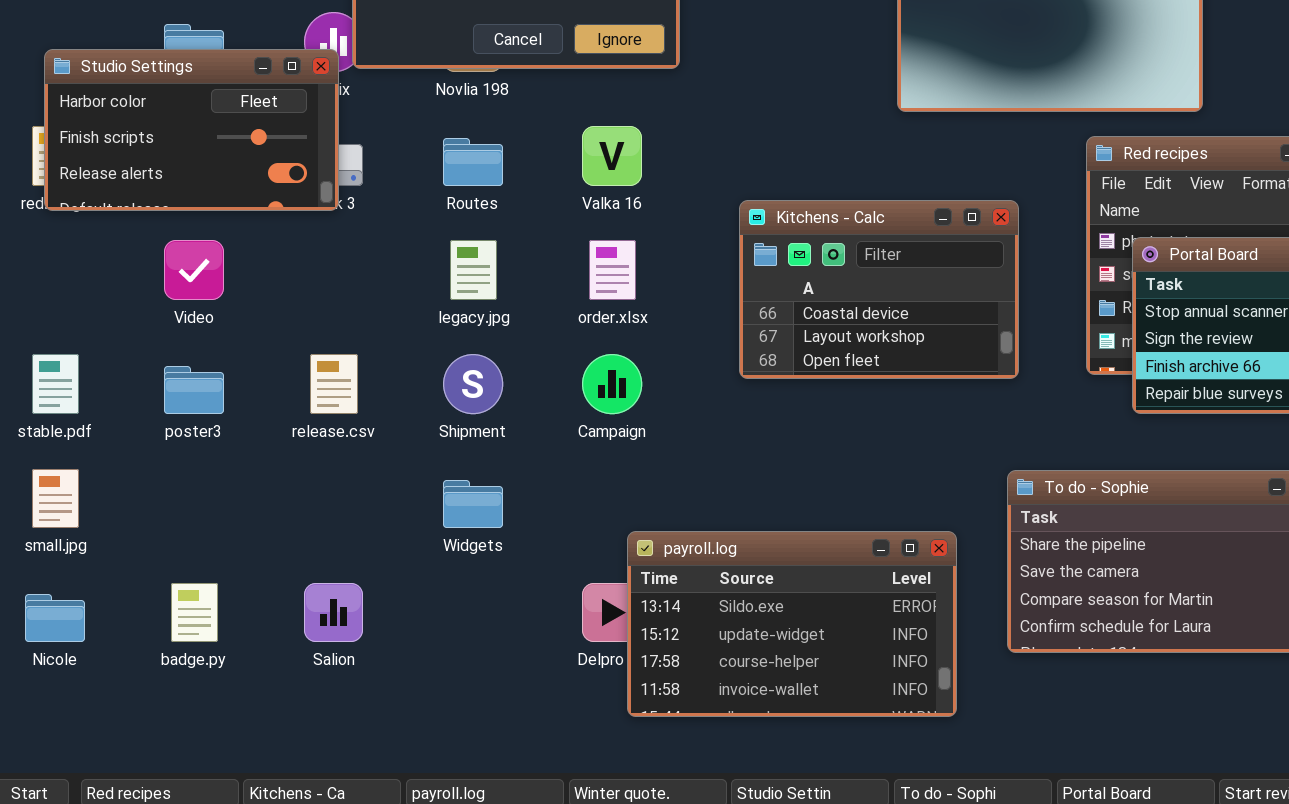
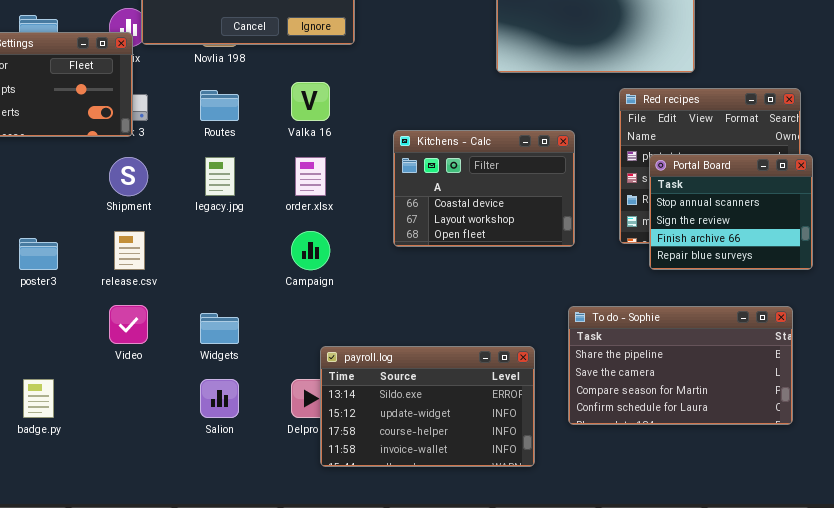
Video: [164,240,224,300] -> [109,305,148,344], moved
Shipment: [443,354,503,414] -> [109,157,148,196], moved
Salion: [304,583,363,642] -> [200,379,239,418], moved

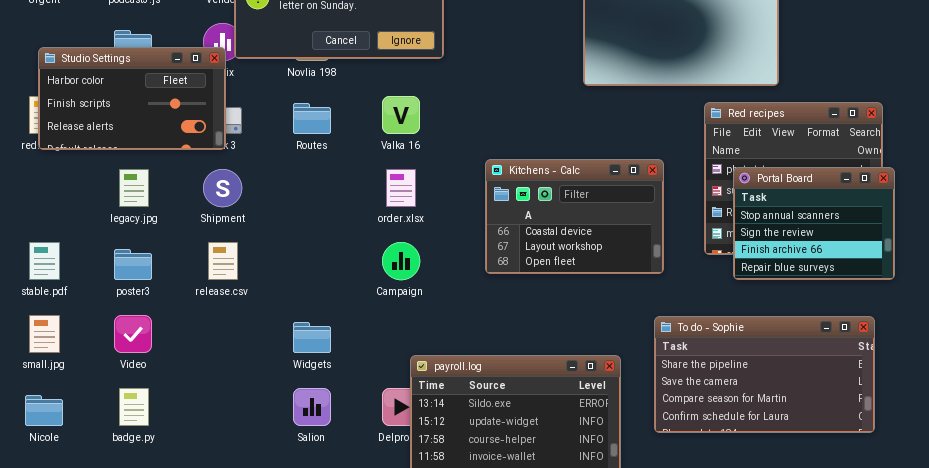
Kitchens - Calc: [393,130,575,247] -> [485,159,664,274], moved
legacy.jpg: [205,157,235,196] -> [119,169,149,207], moved
Video: [109,305,148,344] -> [114,315,152,353], moved

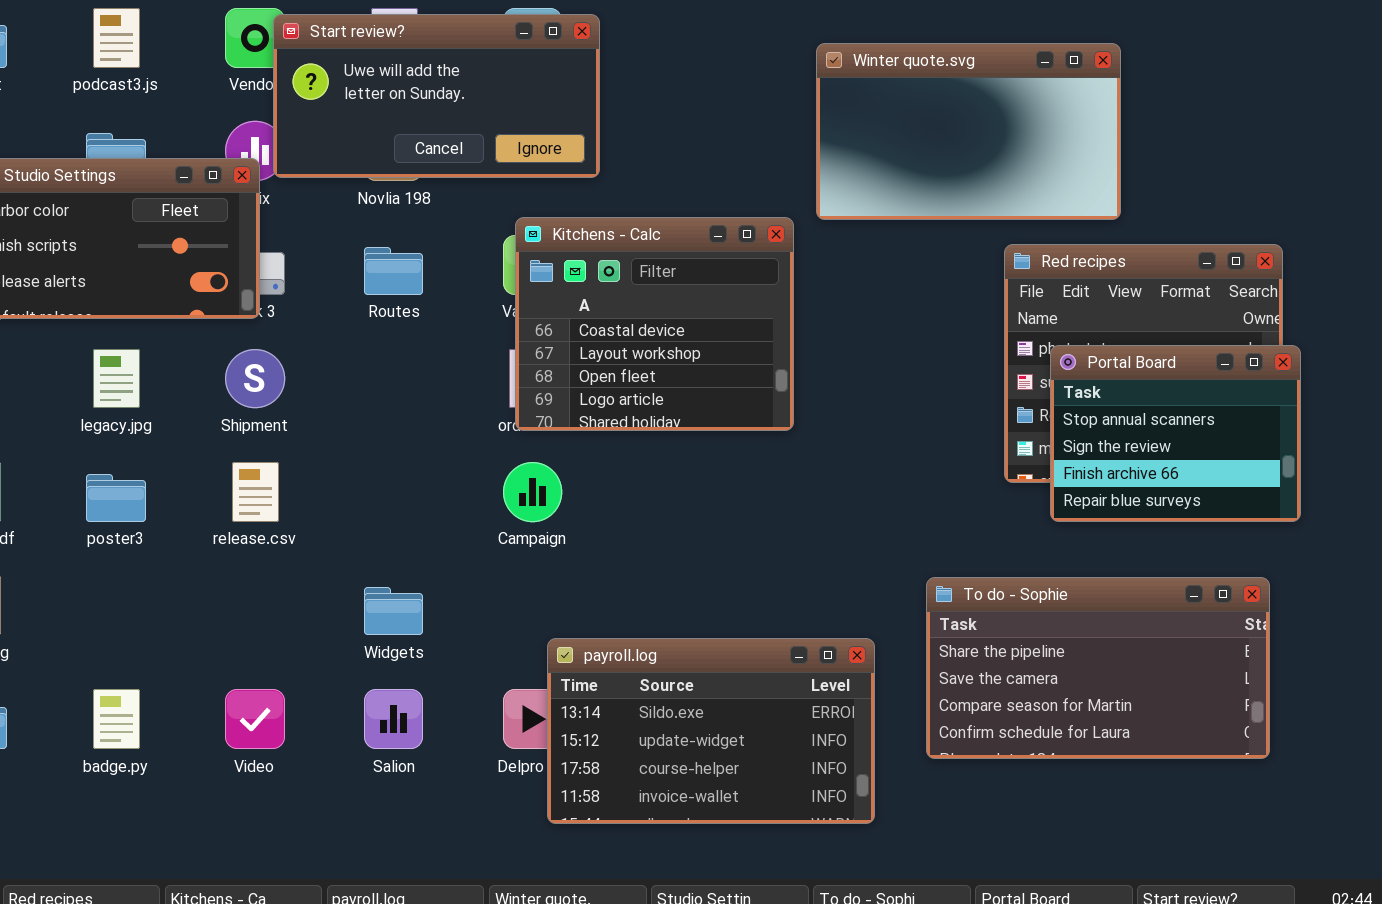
Kitchens - Calc: [485,159,664,274] -> [515,217,794,431], moved, resized
Video: [114,315,152,353] -> [225,689,285,749], moved

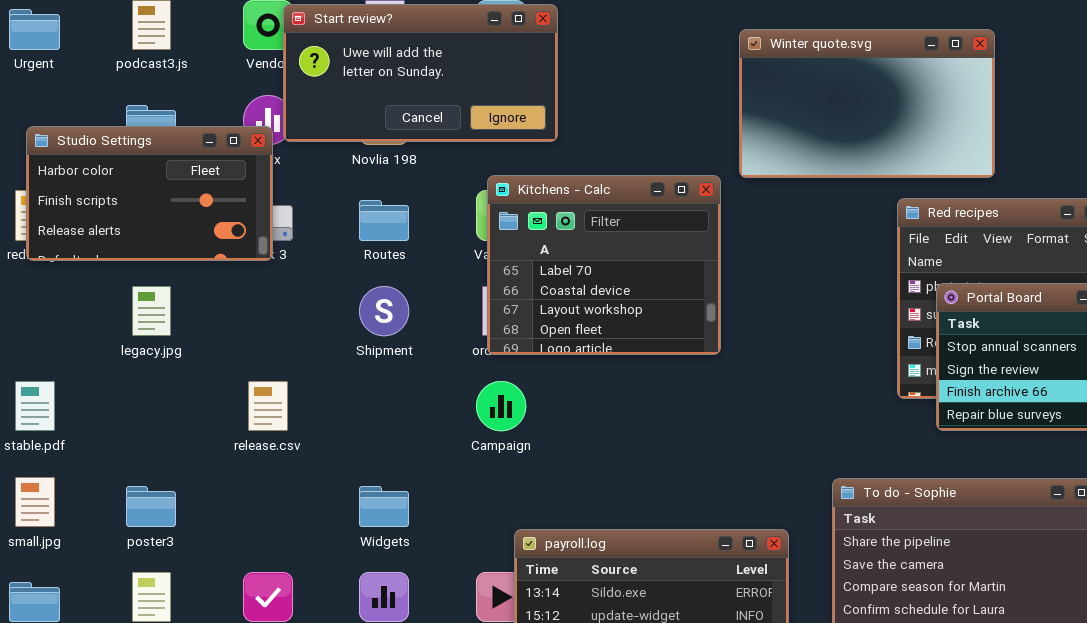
Kitchens - Calc: [515,217,794,431] -> [487,175,721,355], scrolled up 1 row
Shipment: [225,349,285,408] -> [359,286,409,336], moved
poster3: [86,474,146,522] -> [126,486,176,527], moved

